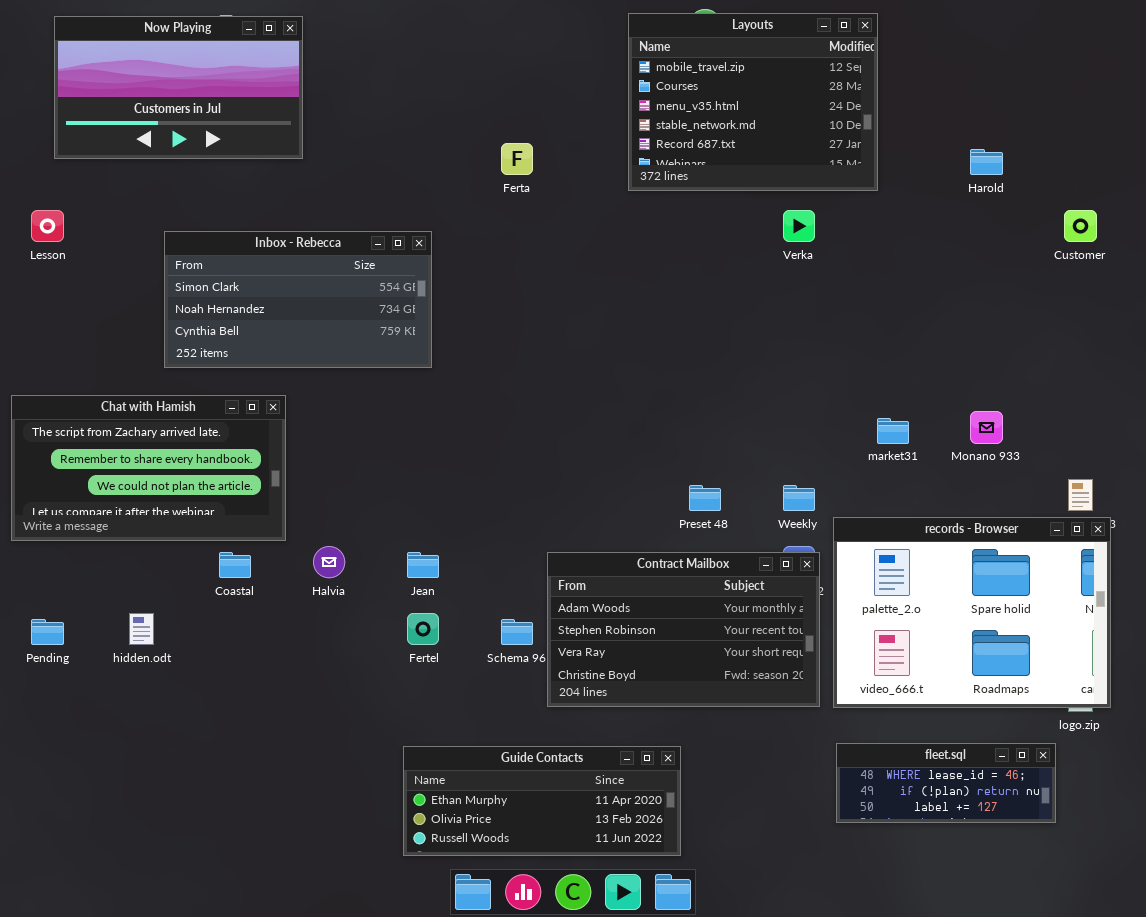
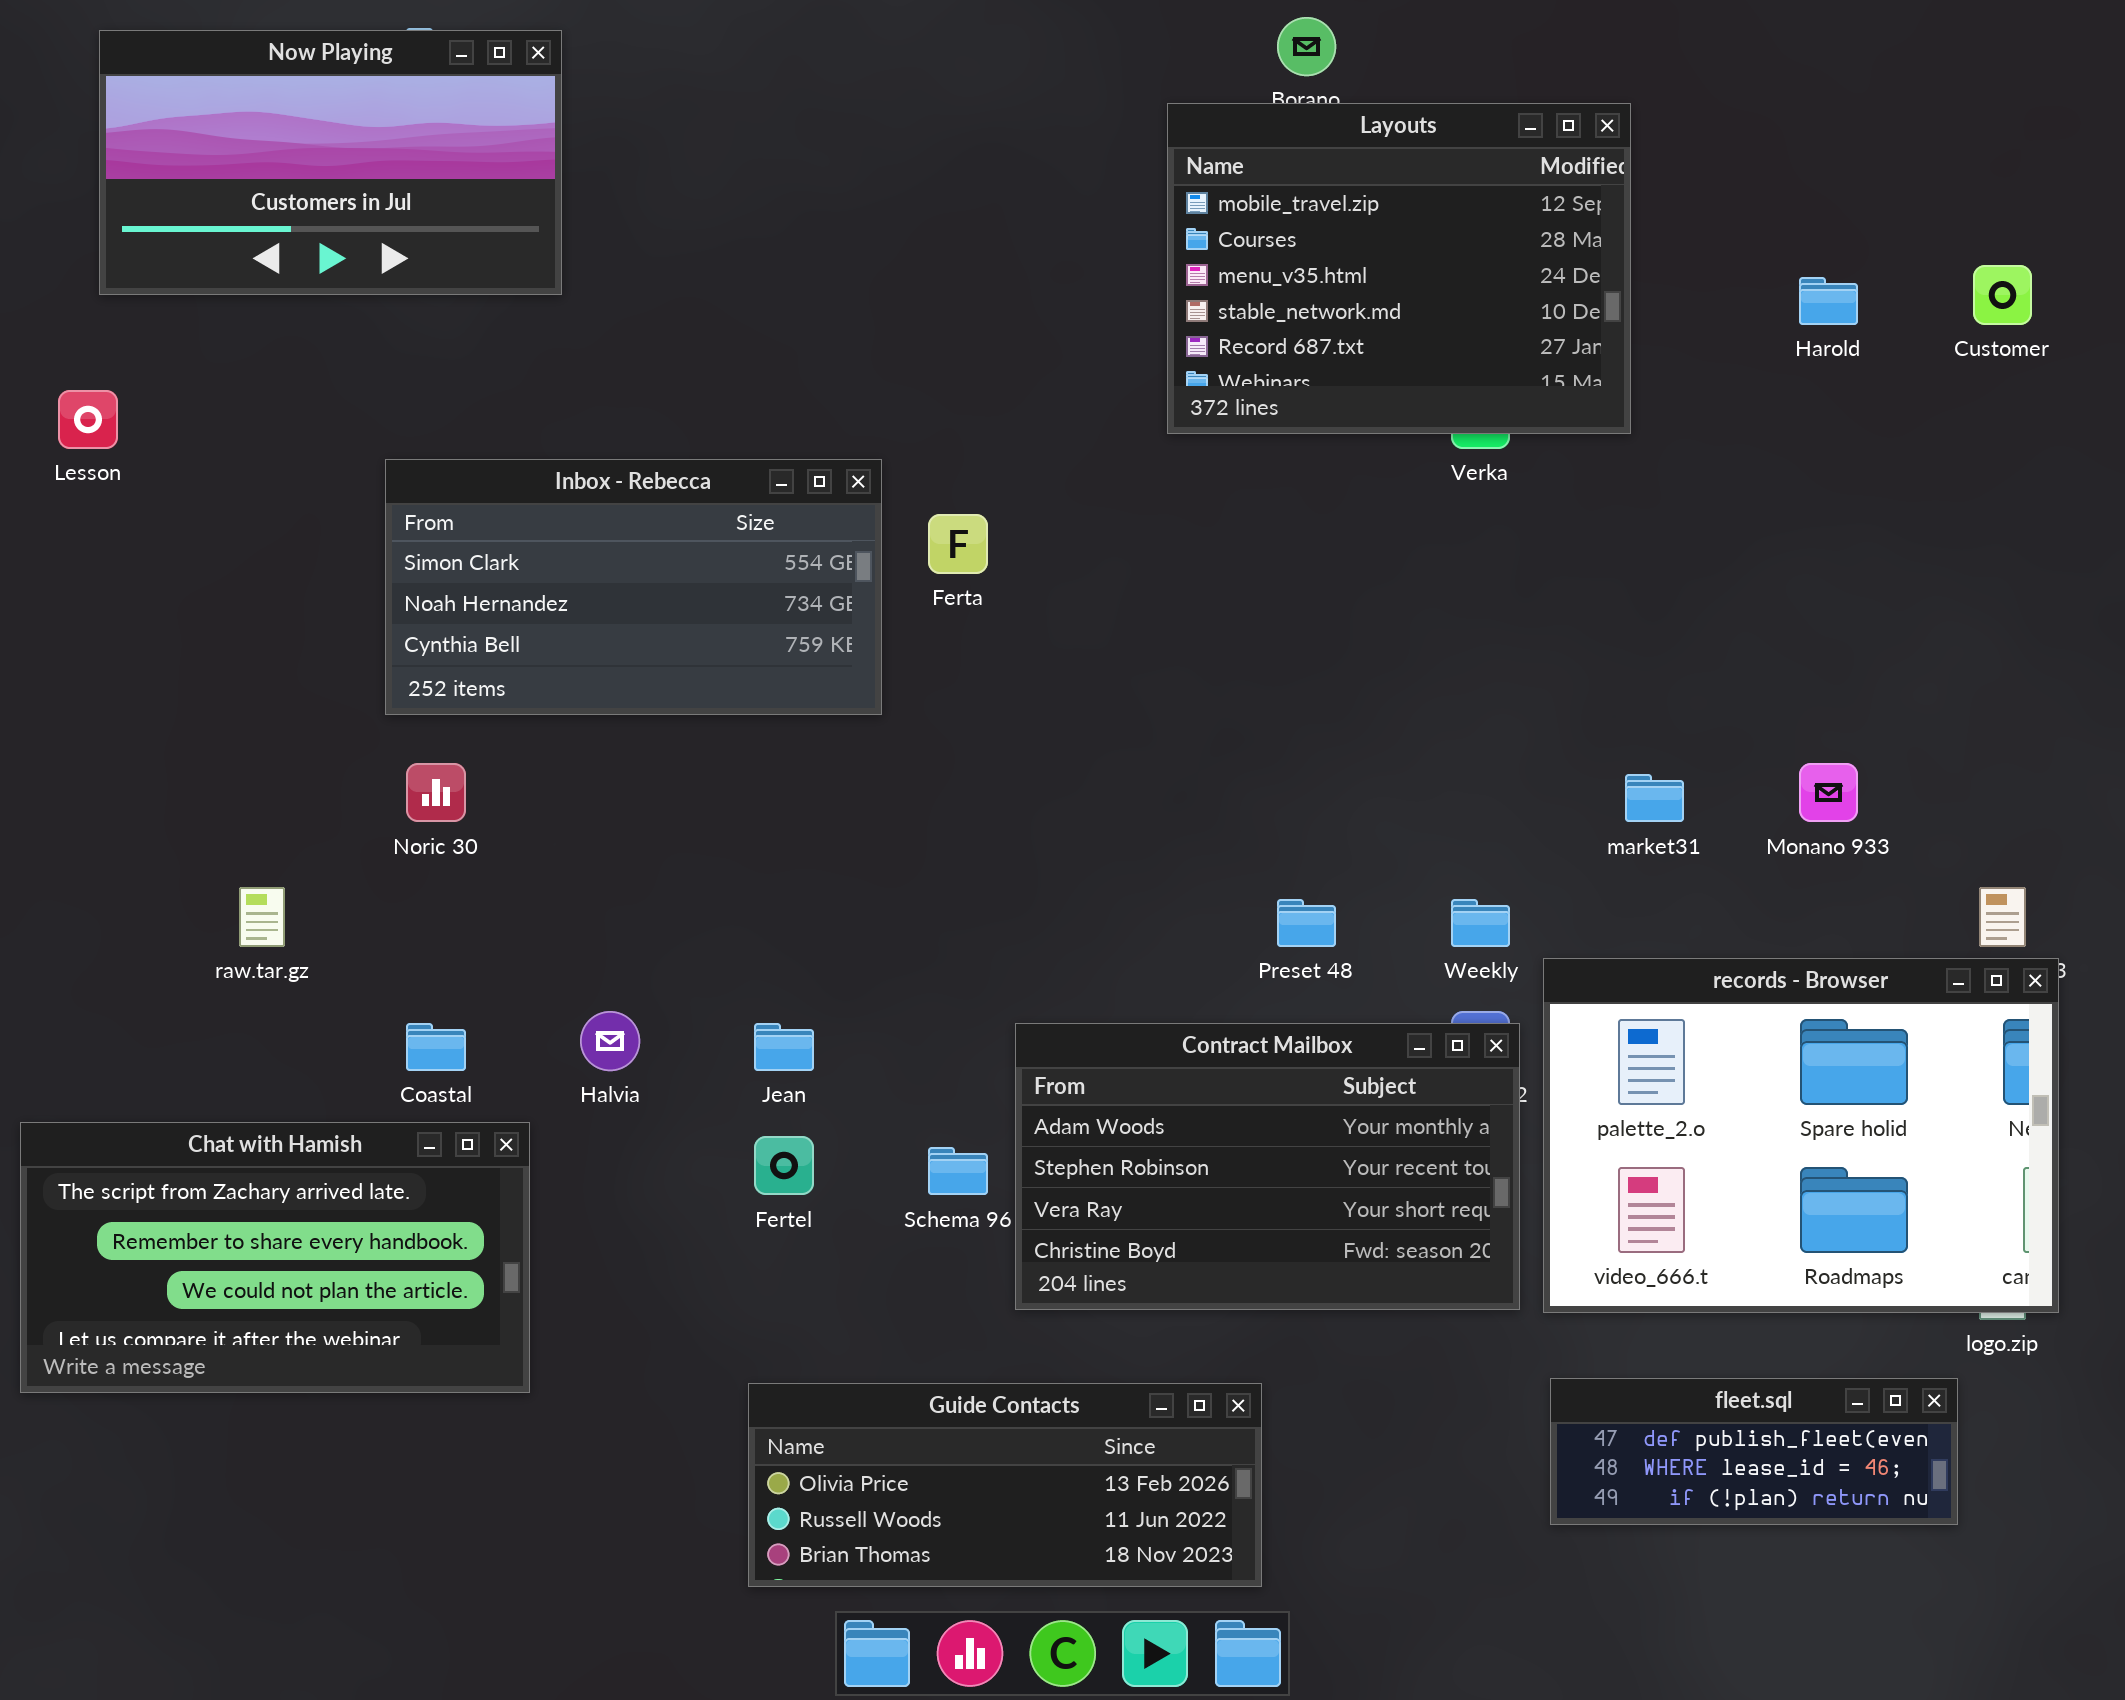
Layouts: [628,13,878,191] -> [1167,103,1631,434], moved
Ferta: [501,143,533,175] -> [928,514,988,574], moved
Customer: [1064,210,1097,242] -> [1973,265,2032,325], moved
Inbox - Rebecca: [164,231,432,368] -> [385,459,882,715], moved
Chat with Hamish: [11,395,286,541] -> [20,1122,530,1393], moved
fleet.sql: [836,743,1056,823] -> [1550,1378,1958,1525], scrolled up 1 row
Guide Contacts: [403,746,681,856] -> [748,1383,1262,1587], scrolled down 1 row

